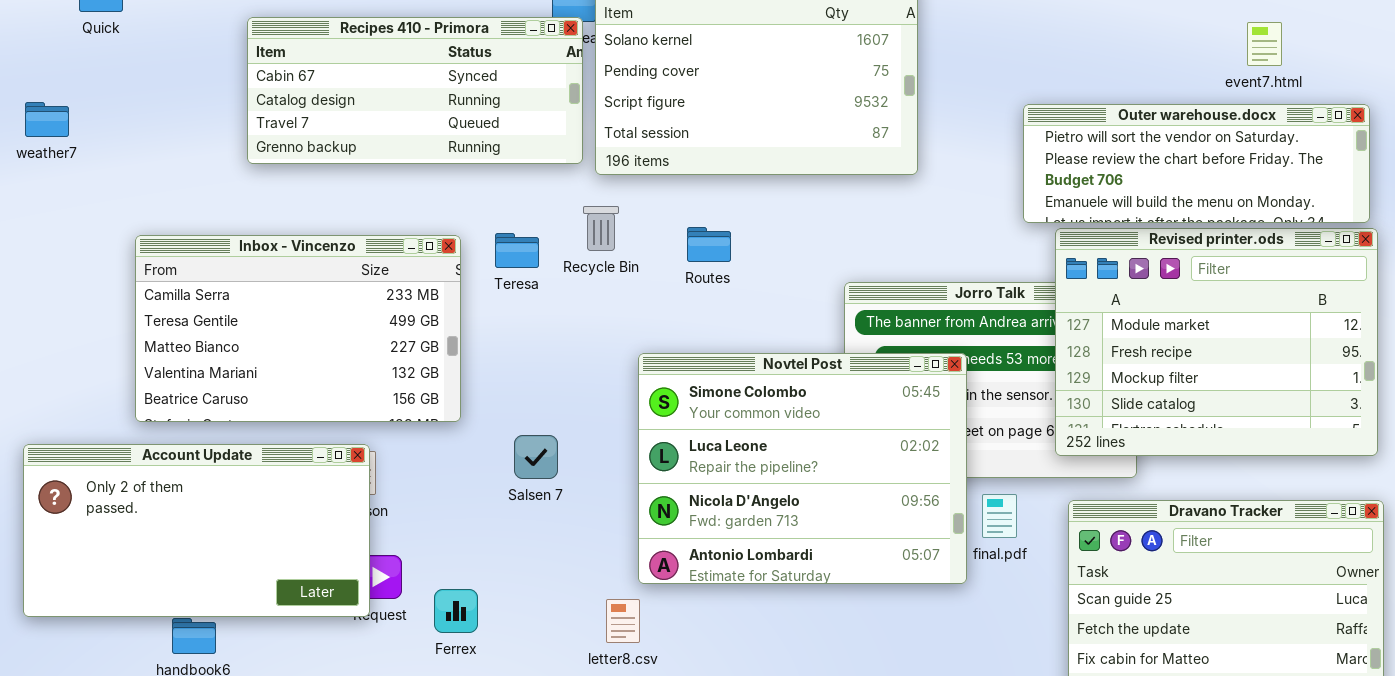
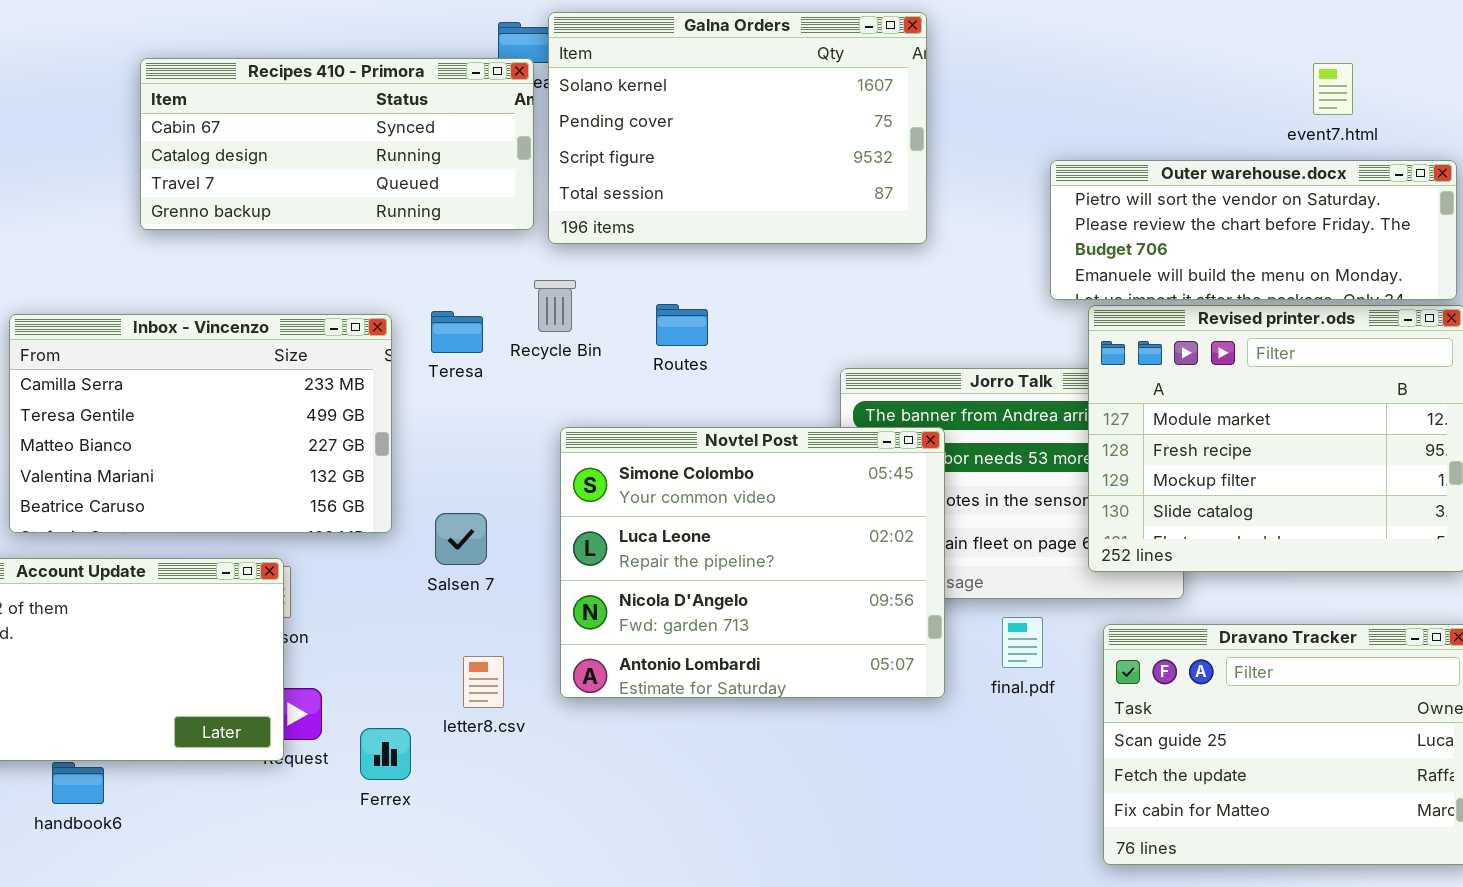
Novtel Post: [638,353,967,584] -> [560,427,945,698], moved
Salsen 7: [514,435,558,479] -> [435,513,487,565], moved
letter8.csv: [606,599,640,643] -> [463,656,504,708], moved

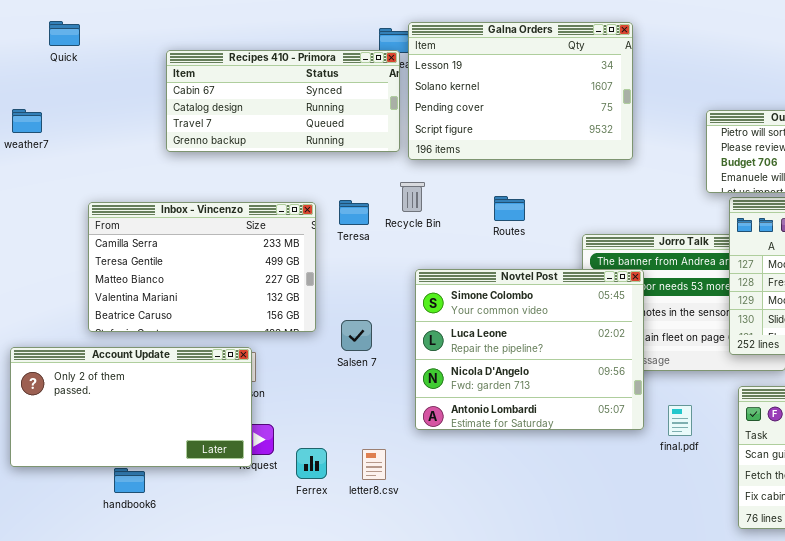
Galna Orders: [548,12,927,244] -> [408,22,633,160], scrolled up 1 row
Routes: [656,304,708,346] -> [494,196,525,221], moved
final.pdf: [1002,617,1043,668] -> [668,405,692,436], moved
letter8.csv: [463,656,504,708] -> [362,449,386,480], moved

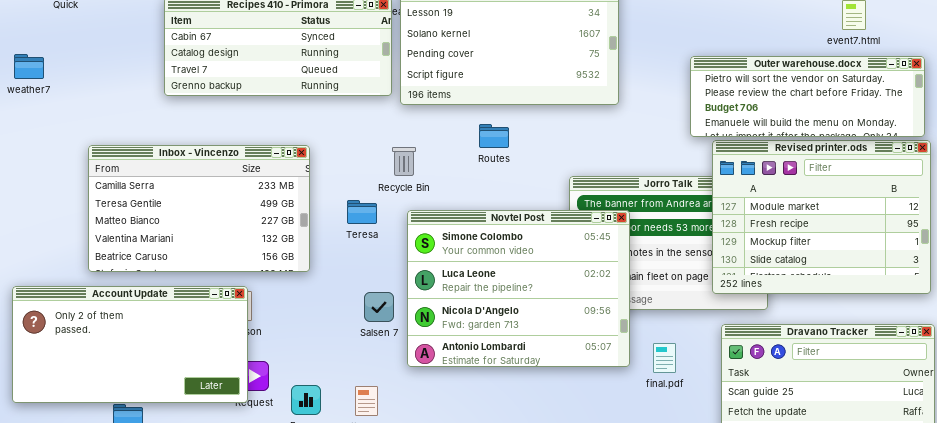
Recycle Bin: [400,182,425,212] -> [392,147,416,176], moved
Routes: [494,196,525,221] -> [479,124,509,148], moved
Teresa: [339,200,369,225] -> [347,200,377,224], moved
Salsen 7: [341,320,372,351] -> [364,292,394,322], moved

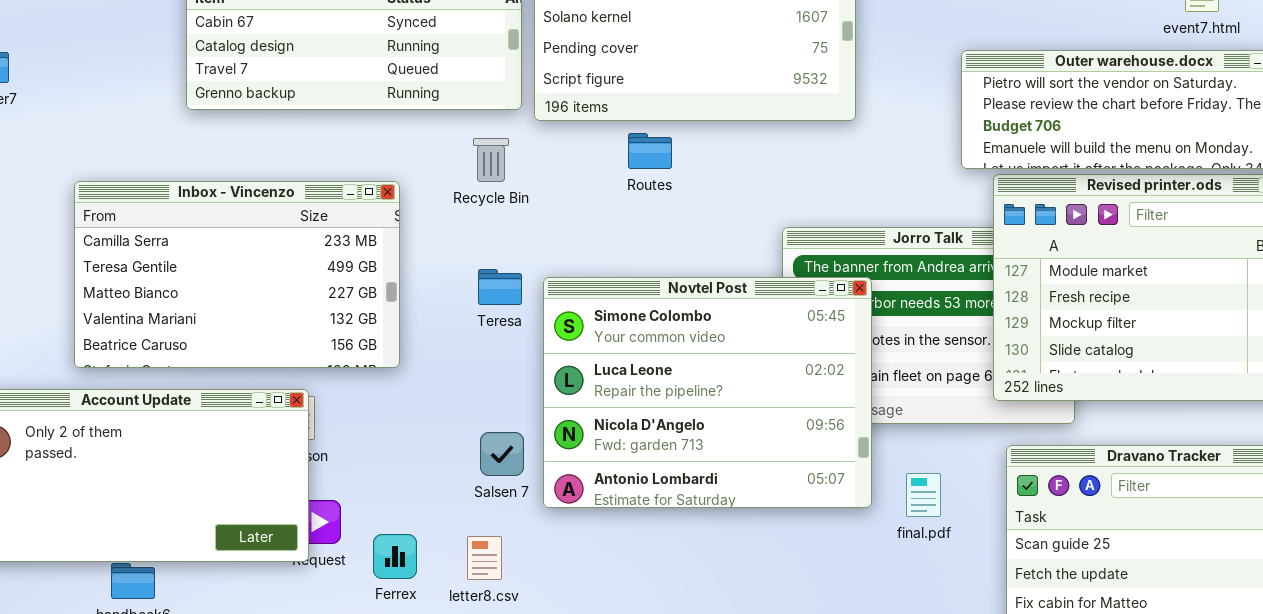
Routes: [479,124,509,148] -> [628,133,672,169], moved
Recycle Bin: [392,147,416,176] -> [473,138,509,182], moved
Teresa: [347,200,377,224] -> [478,269,522,305], moved
Salsen 7: [364,292,394,322] -> [480,432,524,476], moved

